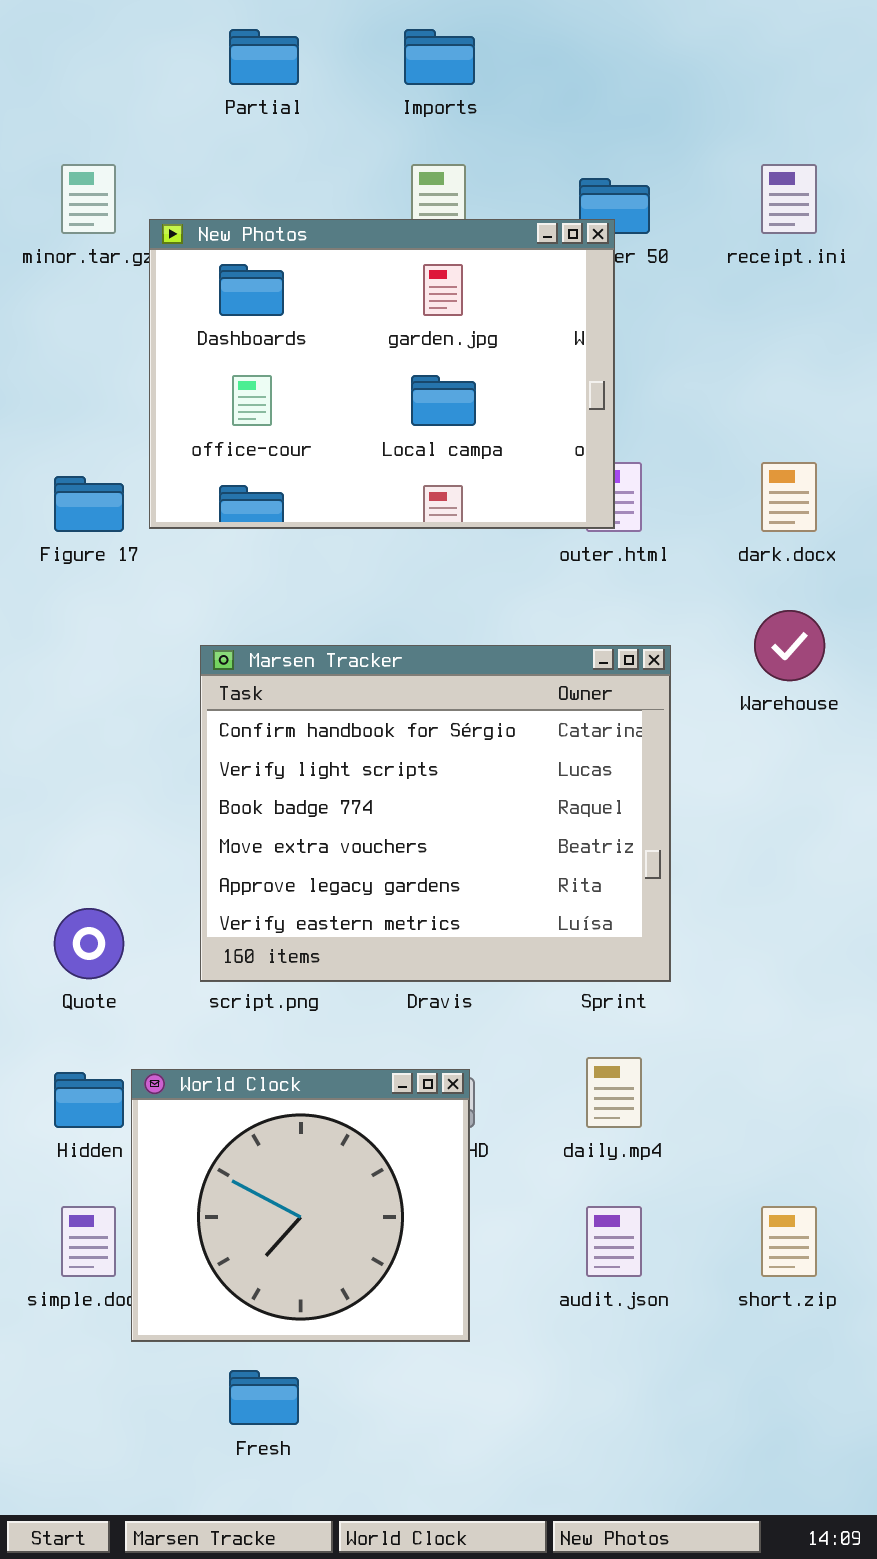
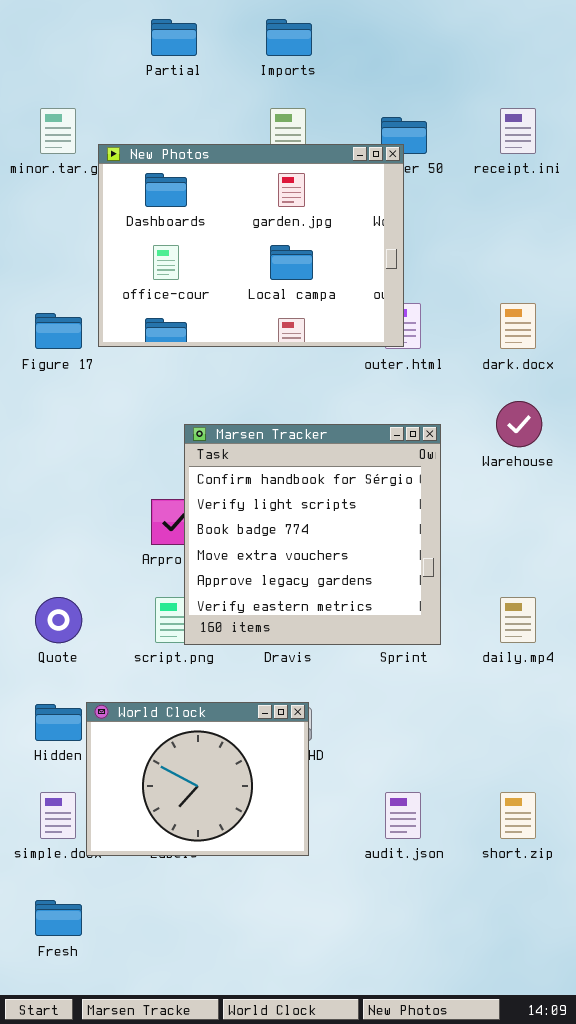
Marsen Tracker: [200,645,671,982] -> [184,424,441,645], resized
daily.mp4: [586,1057,642,1128] -> [500,597,536,643], moved
World Clock: [131,1069,470,1342] -> [86,702,309,856], resized
Fresh: [229,1370,299,1425] -> [35,900,82,936], moved

